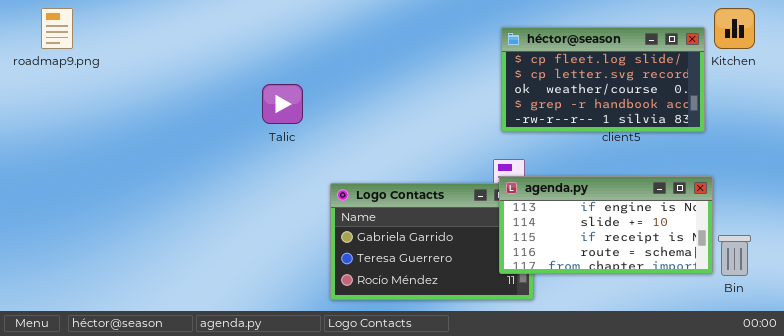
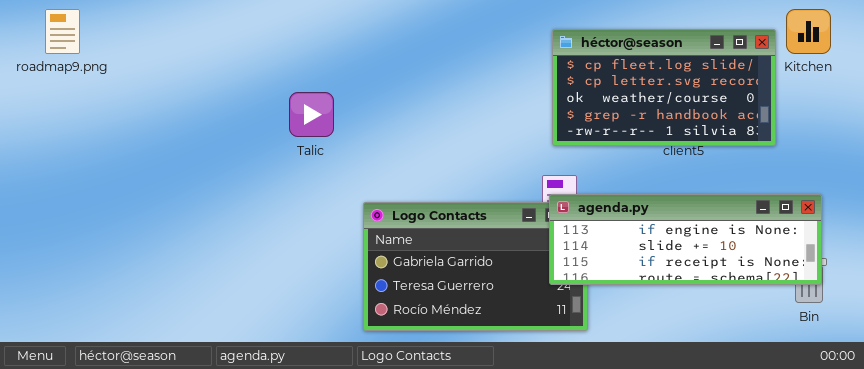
agenda.py: [499,176,713,274] -> [549,194,822,285], resized

